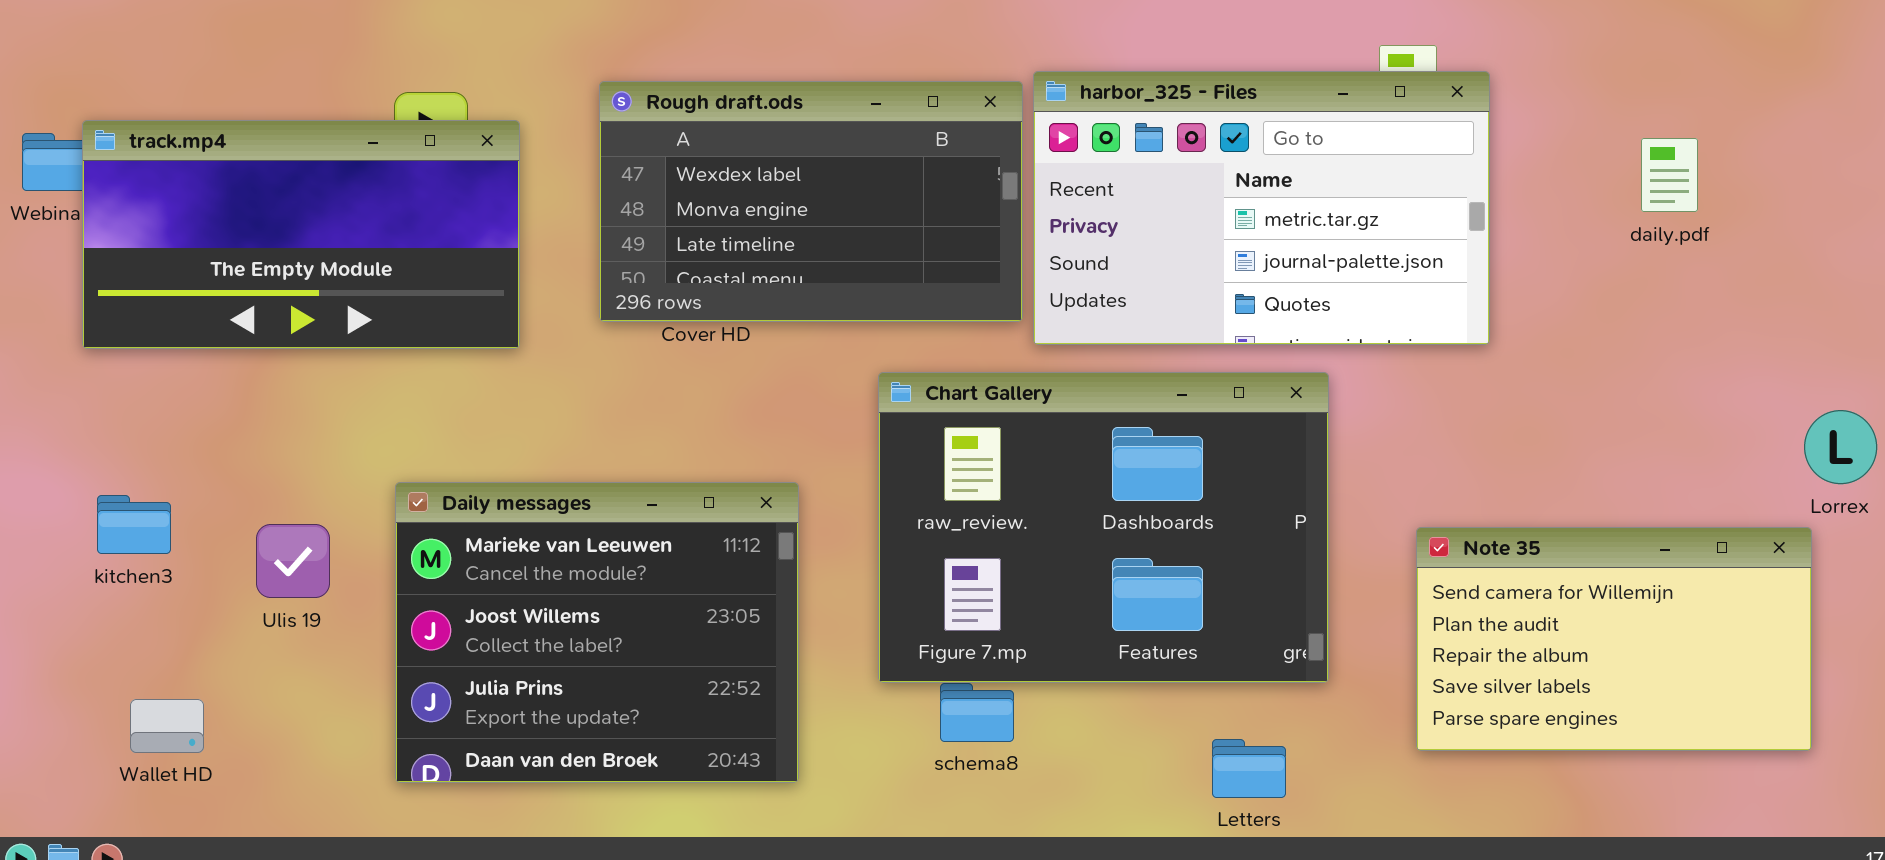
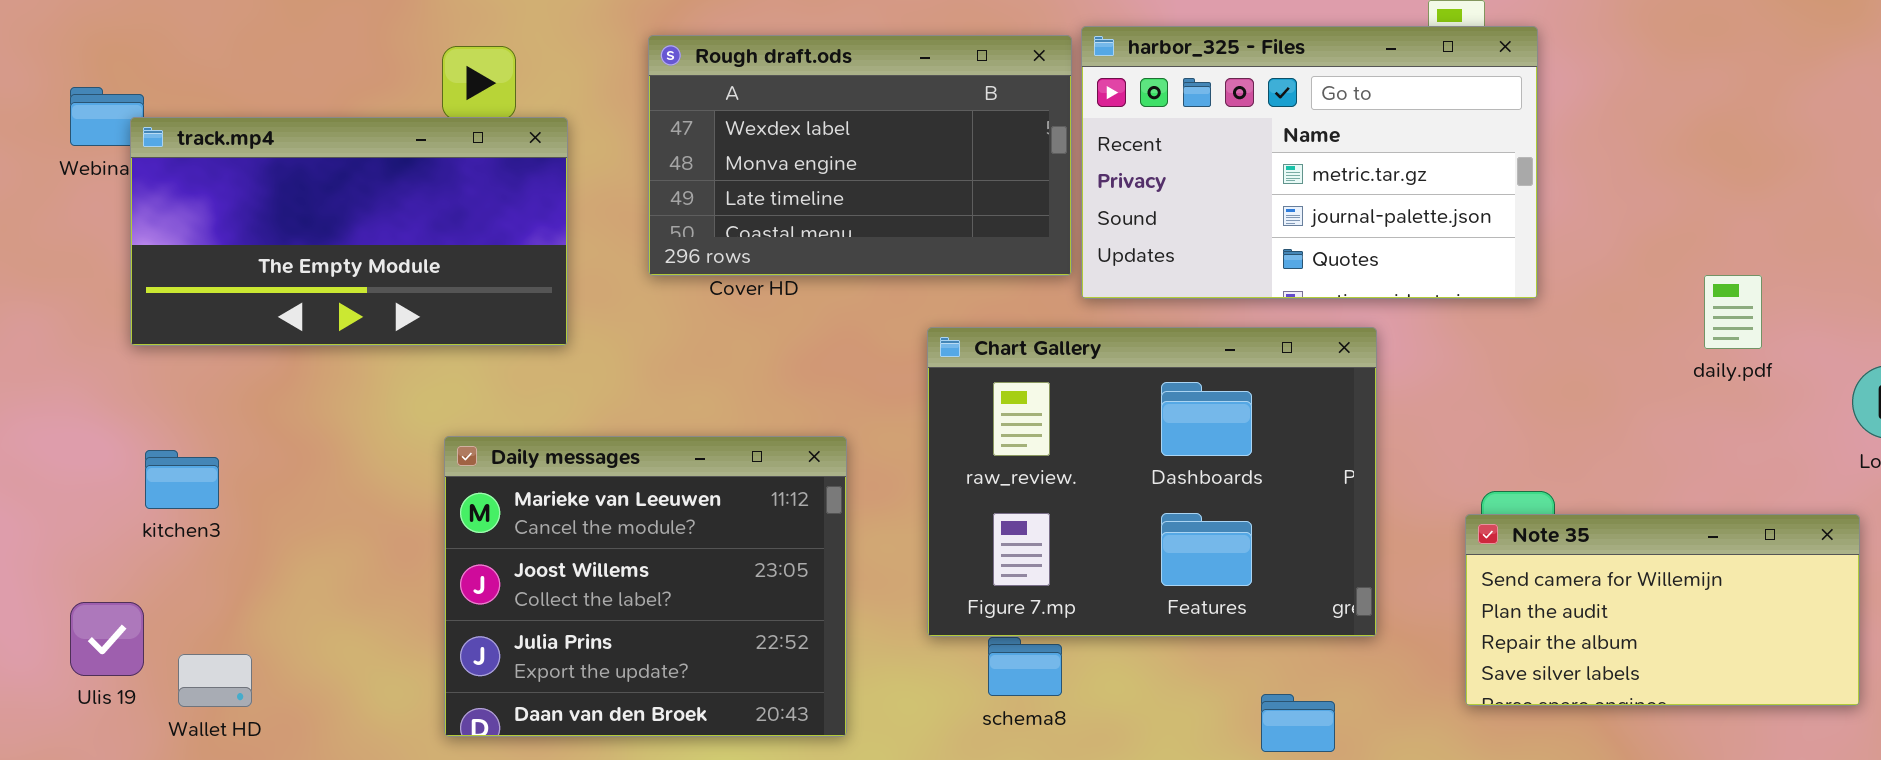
track.mp4: [82,120,520,349] -> [130,117,568,346], moved
daily.pdf: [1641,138,1698,212] -> [1704,275,1762,349], moved
Ulis 19: [256,524,330,598] -> [70,602,144,676], moved
Note 35: [1416,527,1812,751] -> [1465,514,1860,706], resized

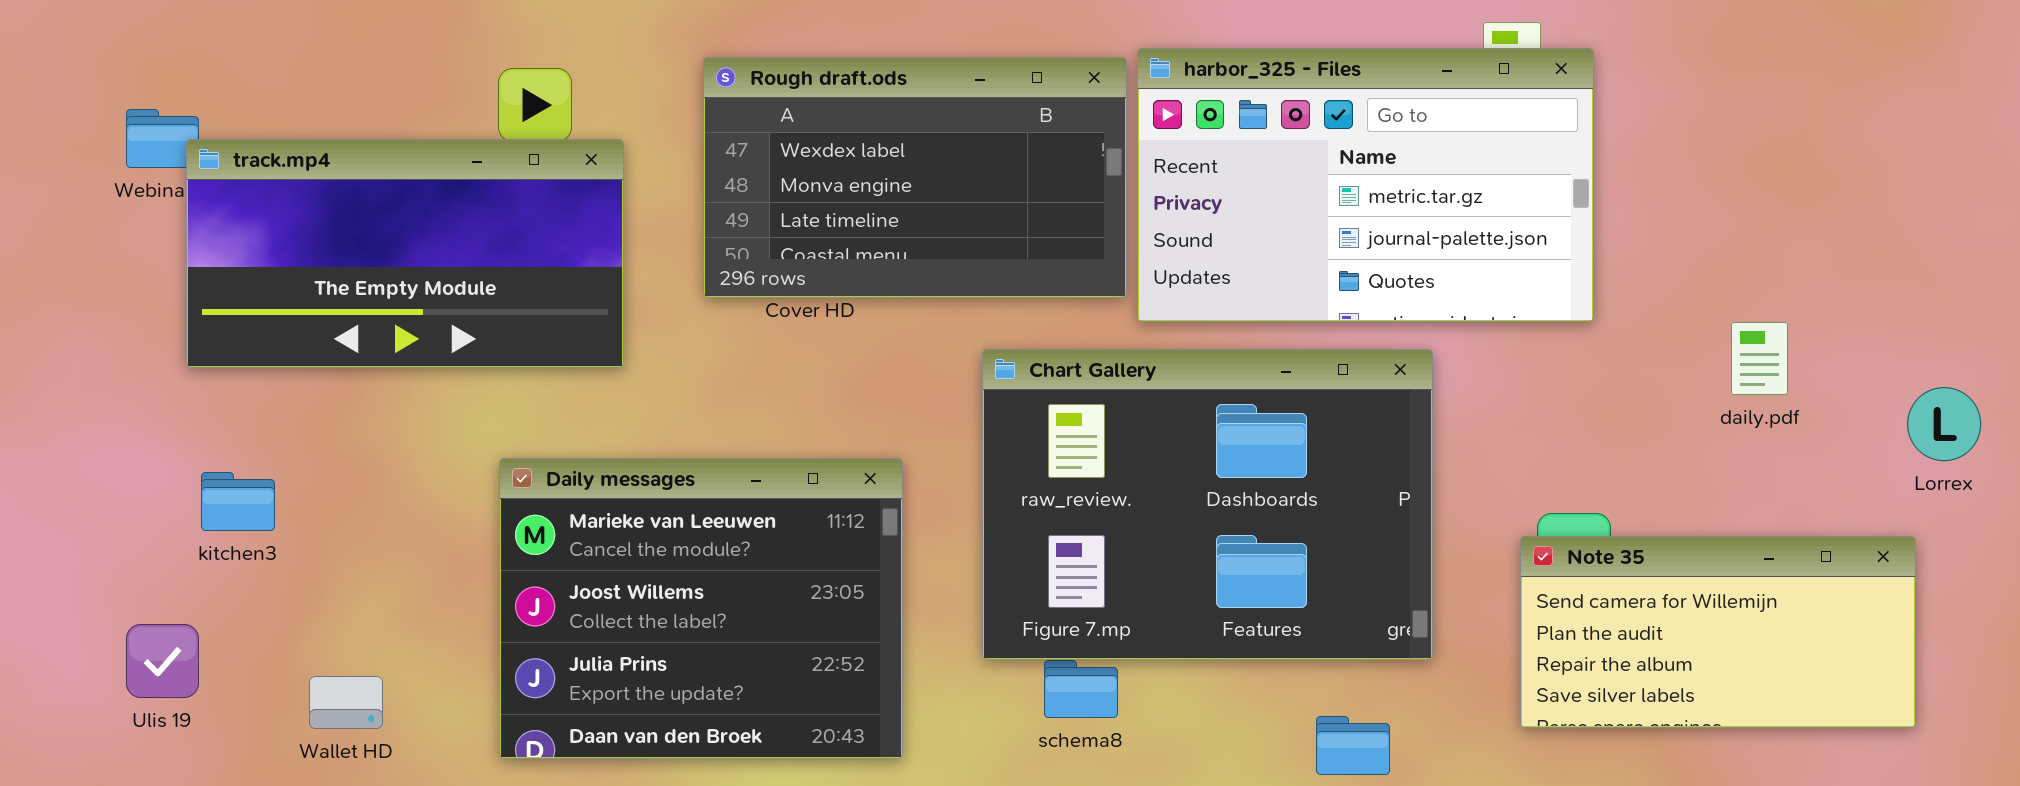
daily.pdf: [1704,275,1762,349] -> [1731,322,1788,395], moved
Wallet HD: [178,654,252,707] -> [309,676,383,729], moved

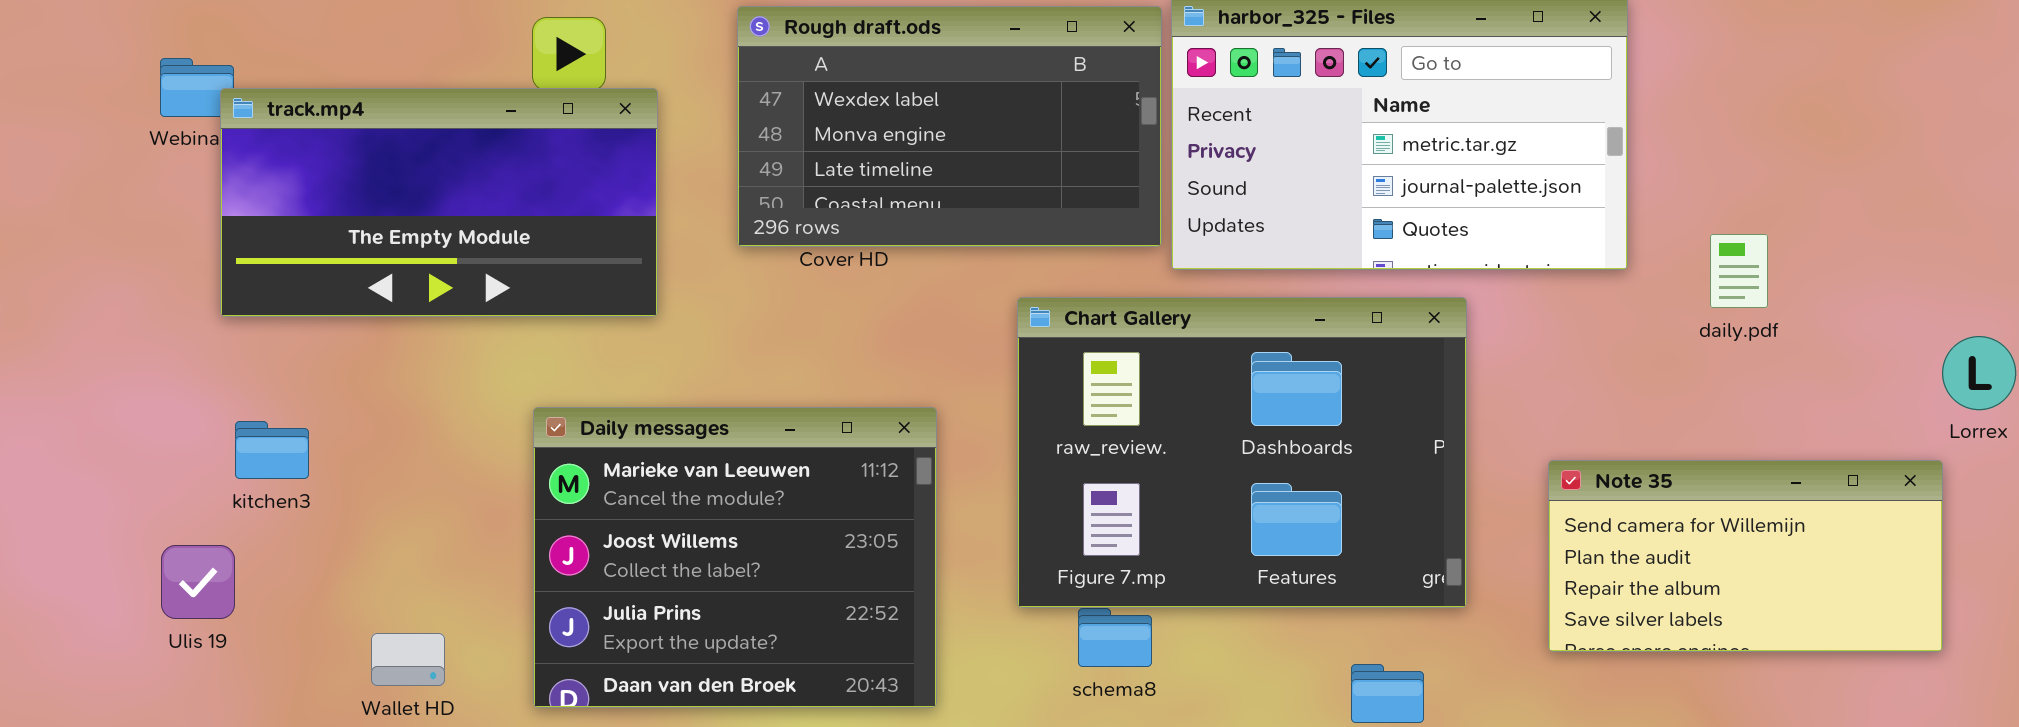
daily.pdf: [1731,322,1788,395] -> [1710,234,1768,308], moved
Note 35: [1520,536,1916,728] -> [1548,460,1943,652], moved
Ulis 19: [126,624,199,698] -> [161,545,235,619], moved
Wallet HD: [309,676,383,729] -> [371,633,445,686], moved

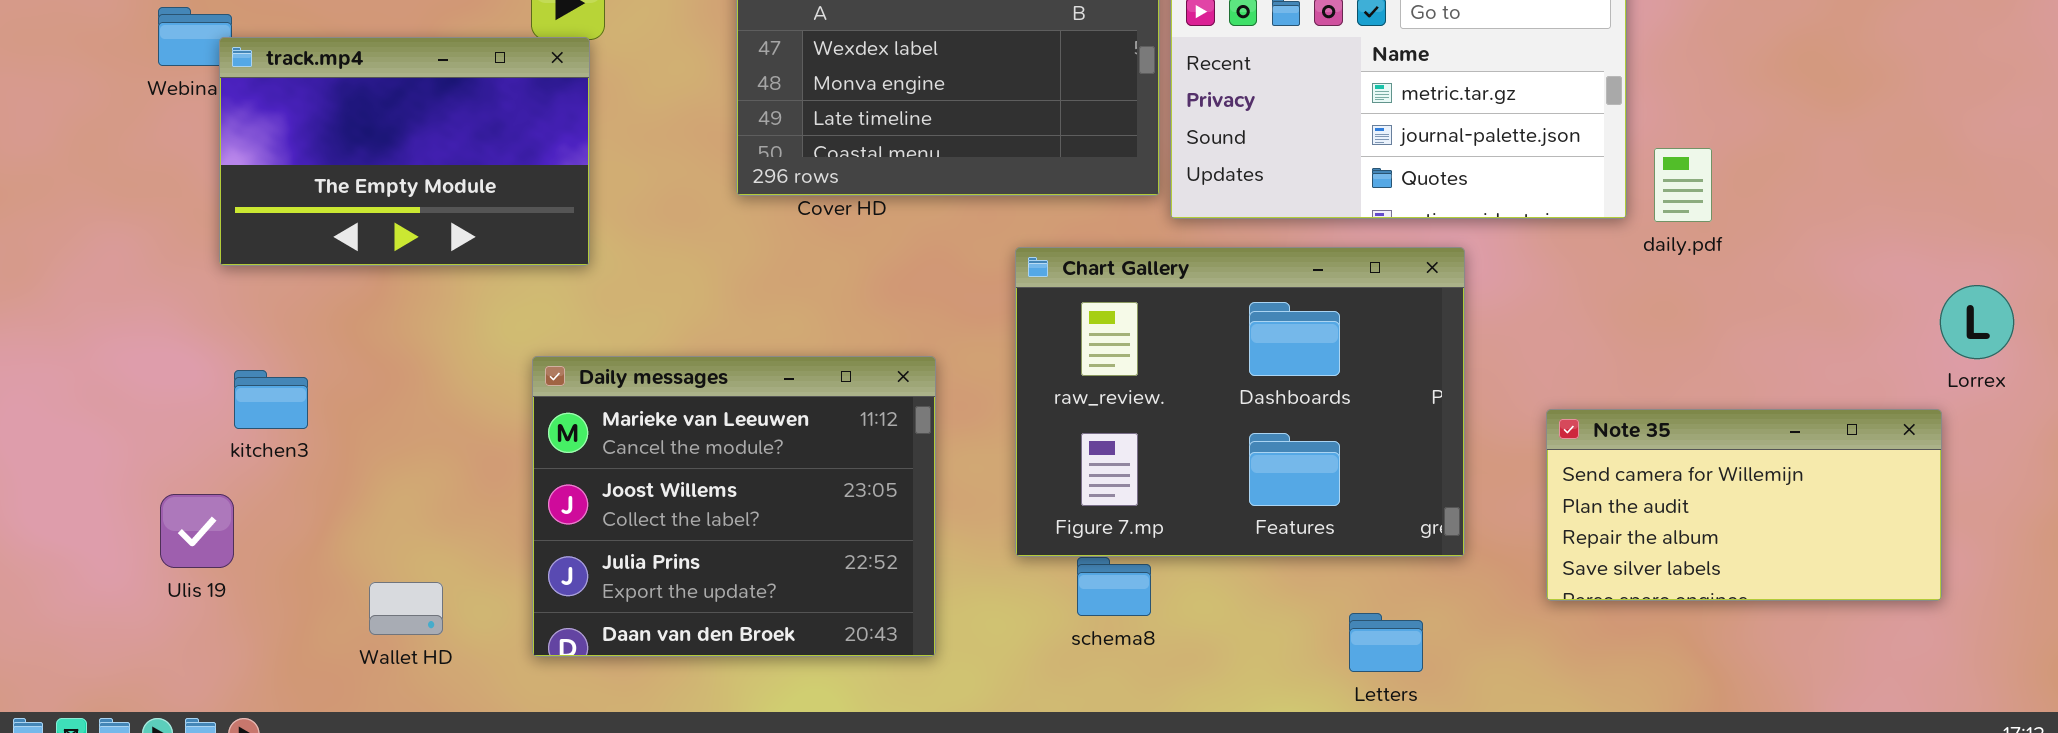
track.mp4: [220,88,658,317] -> [219,37,590,266], resized
daily.pdf: [1710,234,1768,308] -> [1654,148,1712,222], moved

